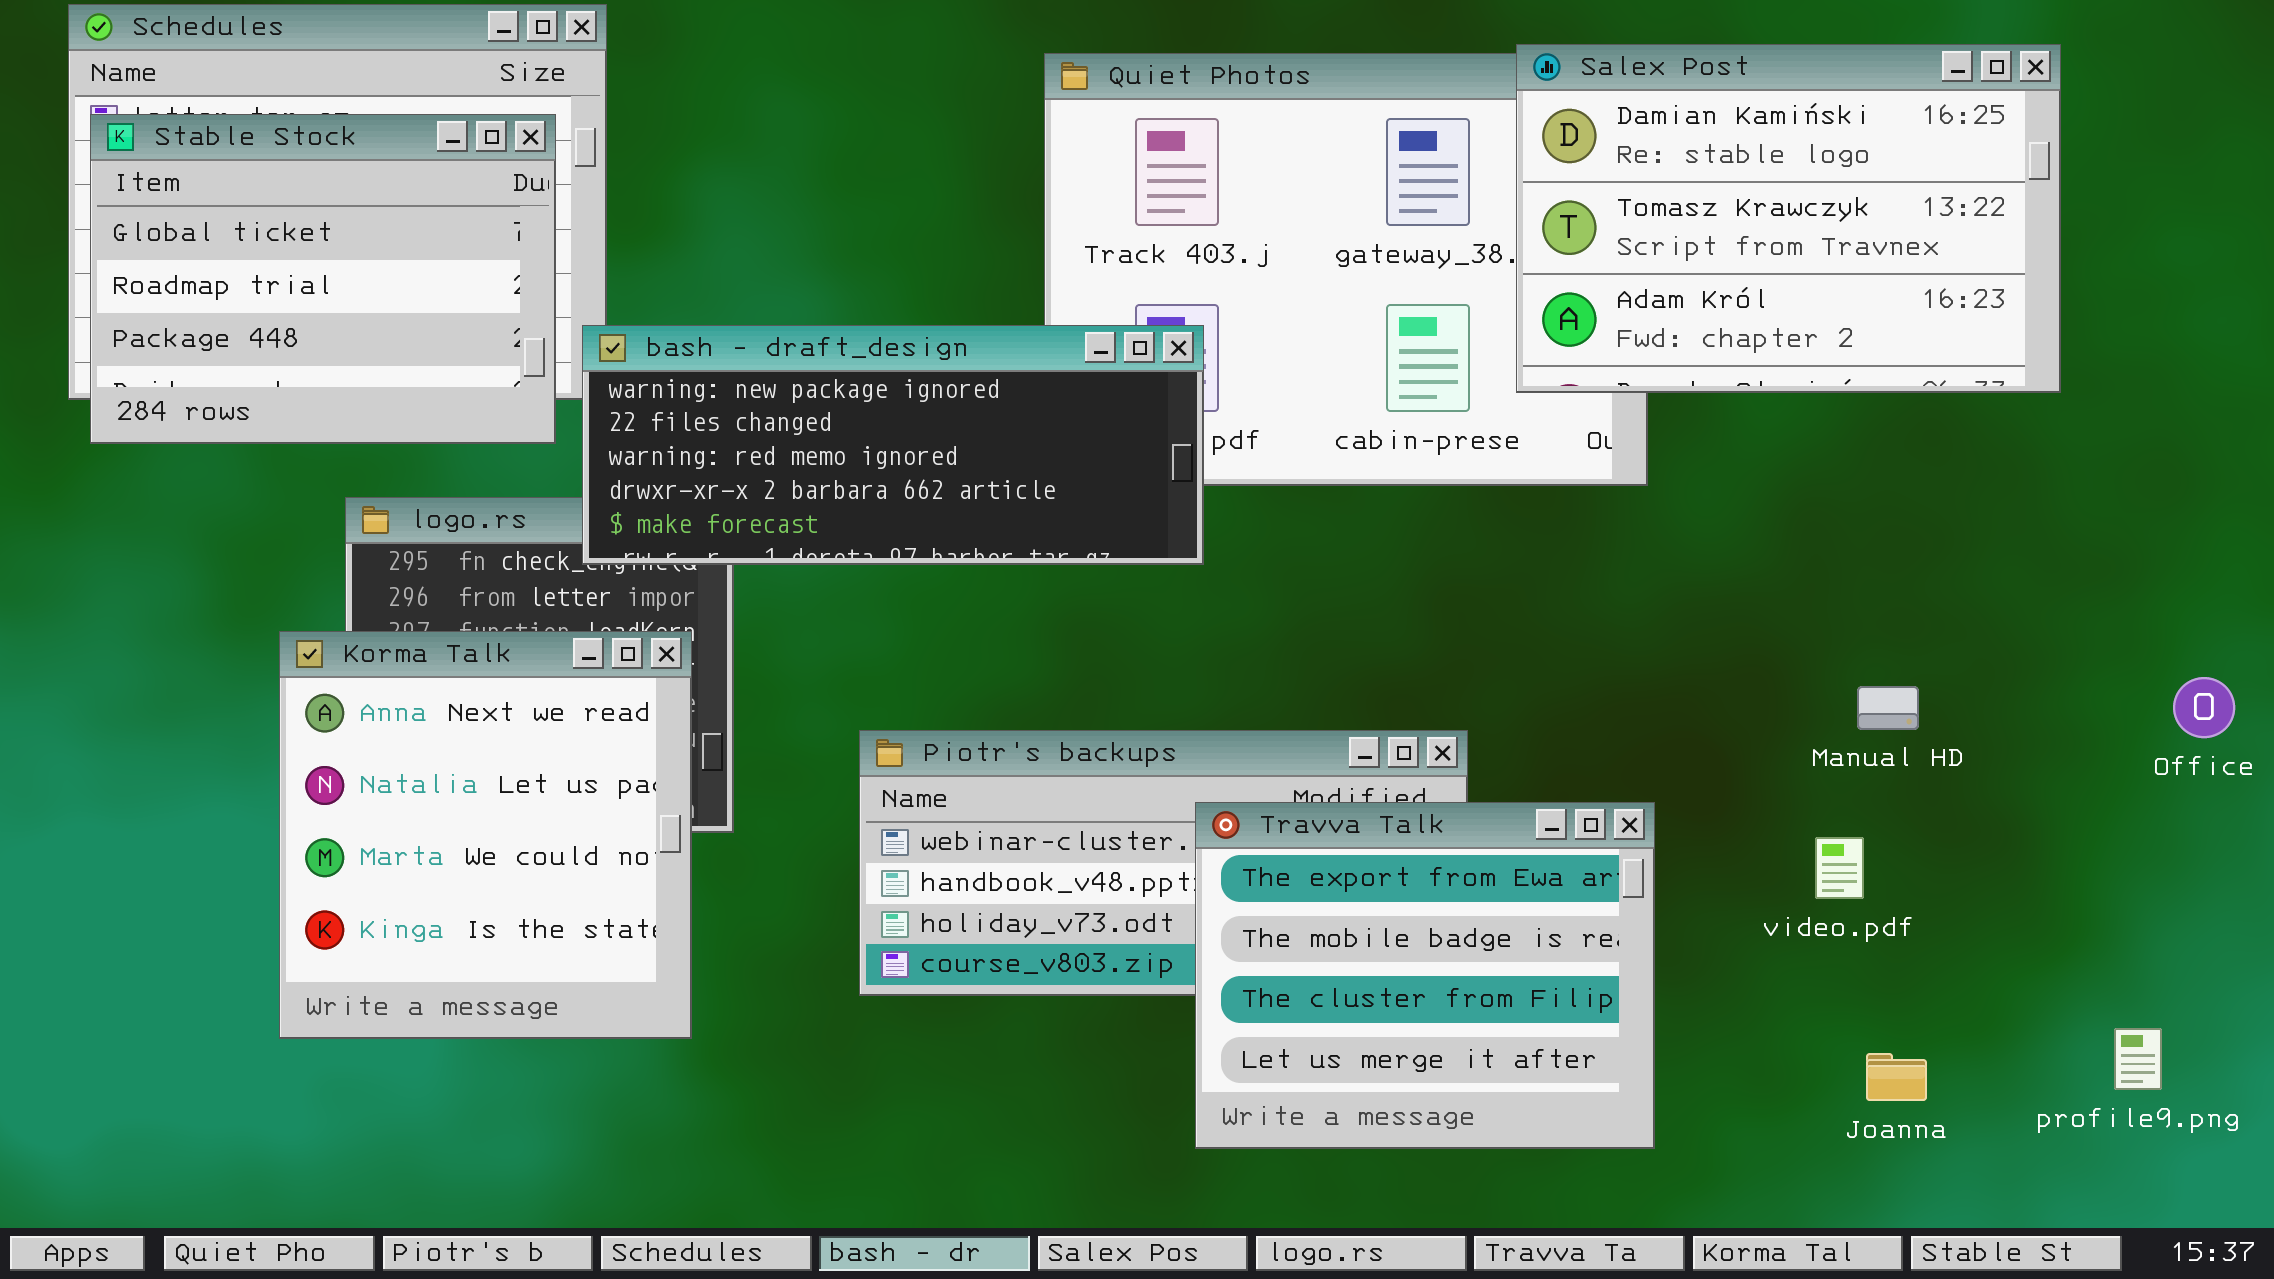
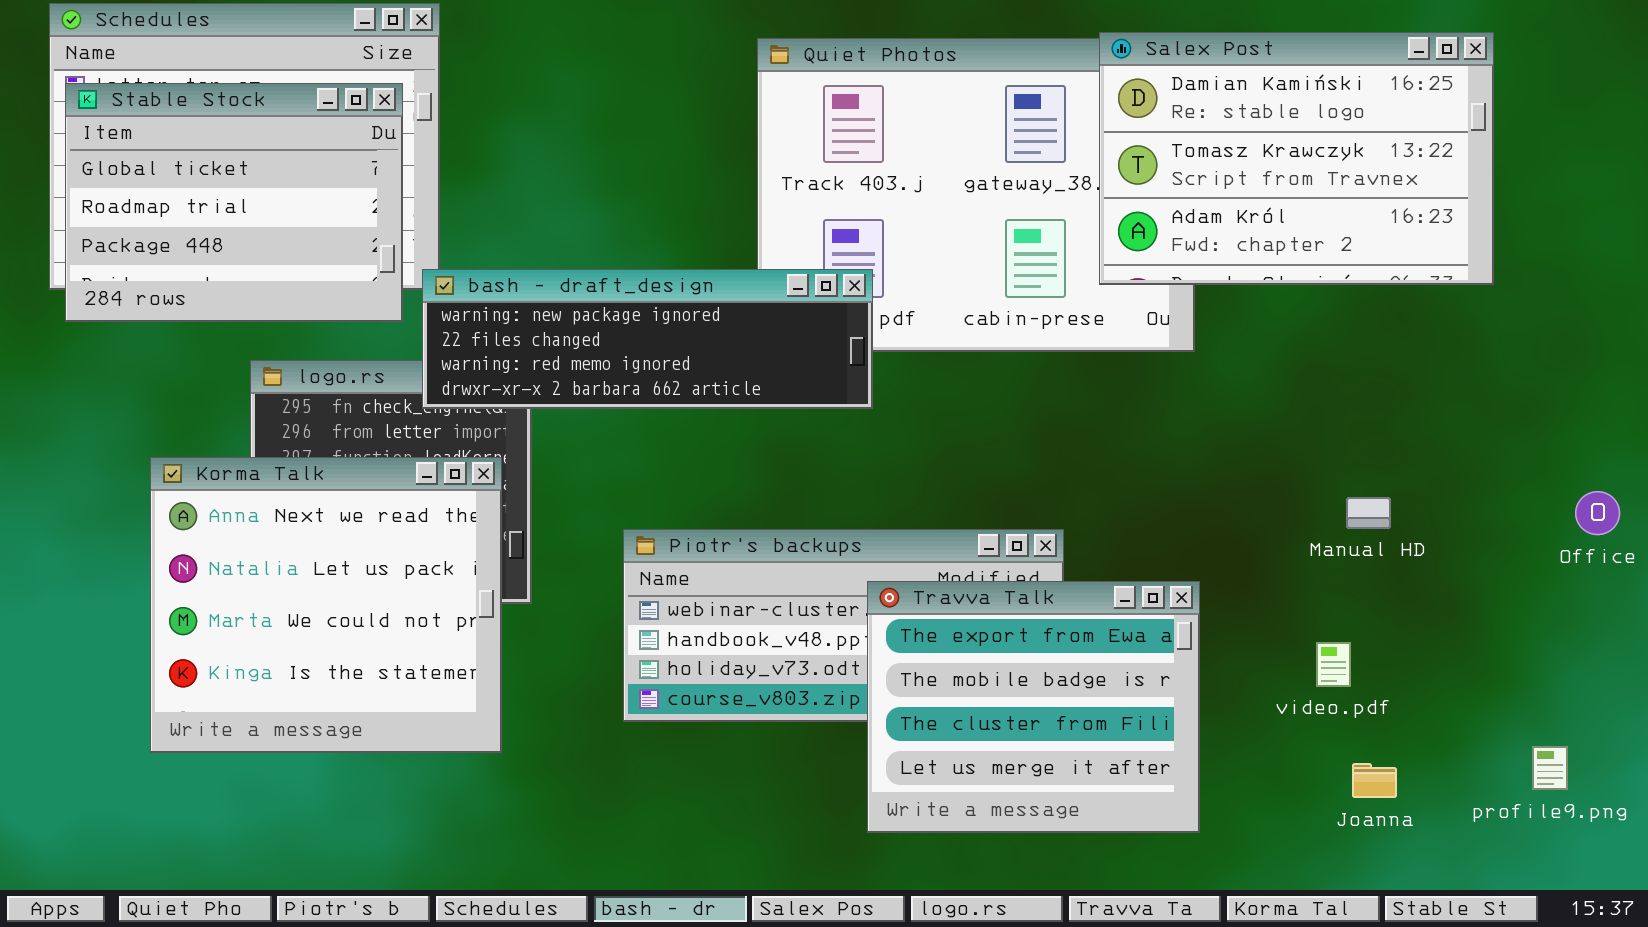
bash - draft_design: [582,325,1204,565] -> [422,269,873,409], resized
Korma Talk: [279,631,692,1039] -> [150,457,502,753], resized
video.pdf: [1815,837,1864,899] -> [1316,642,1351,687], moved

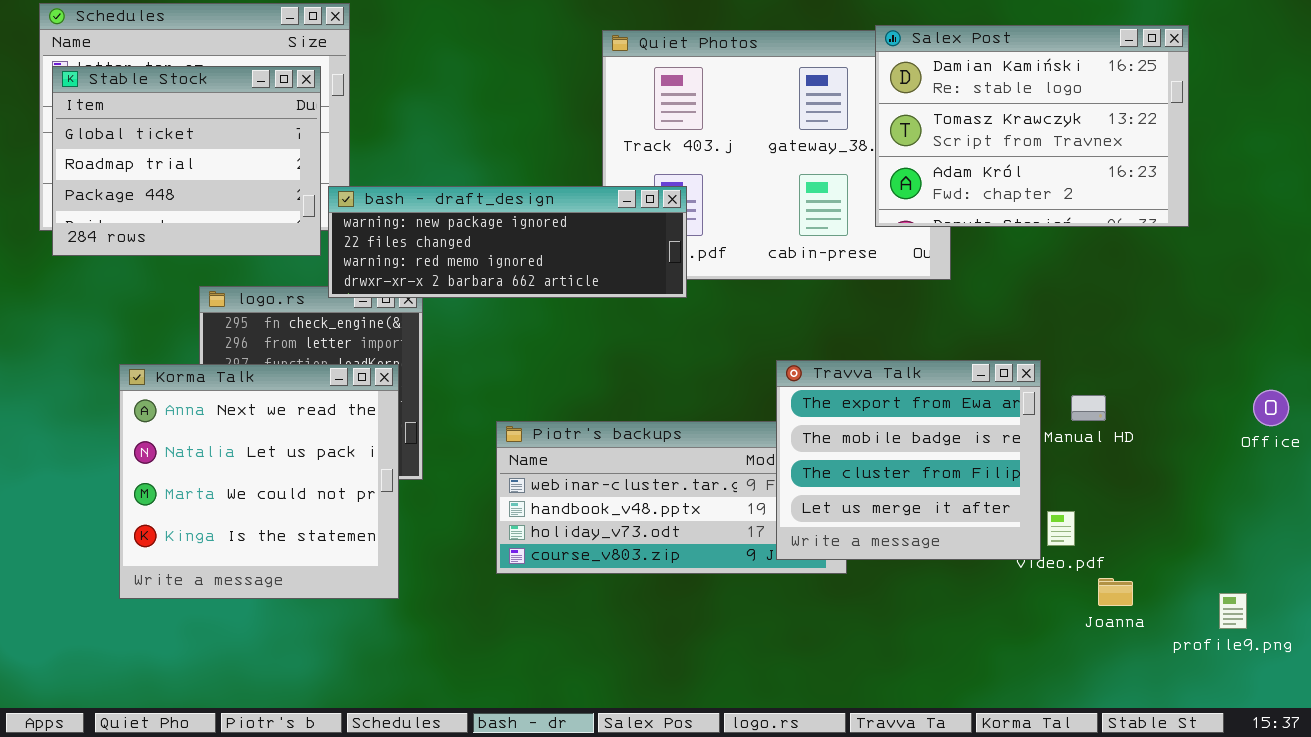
bash - draft_design: [422,269,873,409] -> [328,186,687,298], moved
Travva Talk: [867,581,1200,833] -> [776,360,1041,560], moved
Joanna: [1352,763,1397,798] -> [1098,578,1133,606], moved

